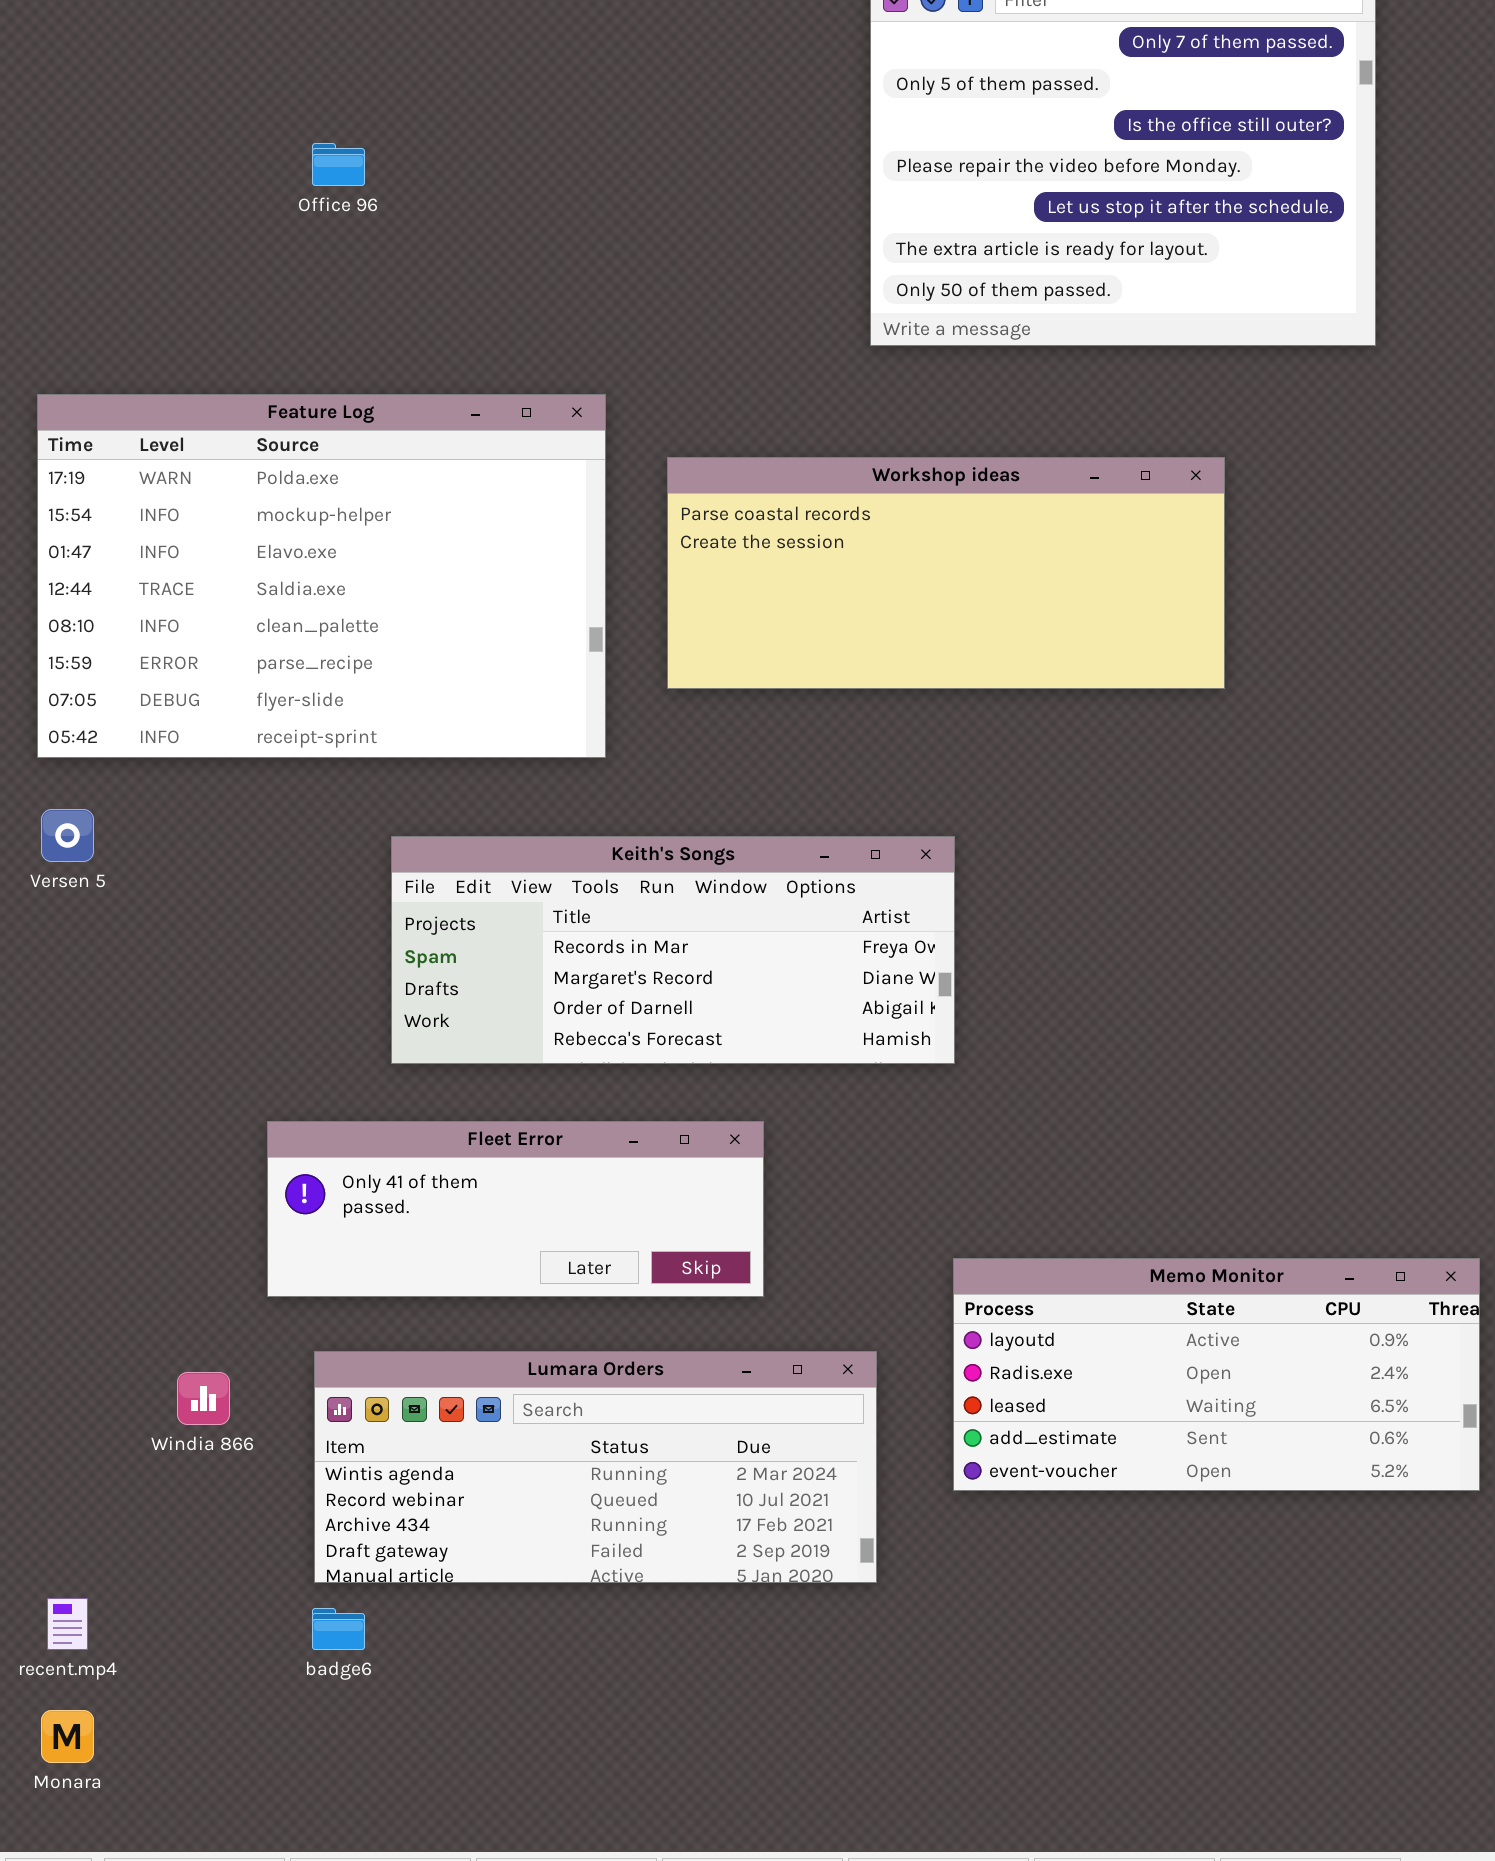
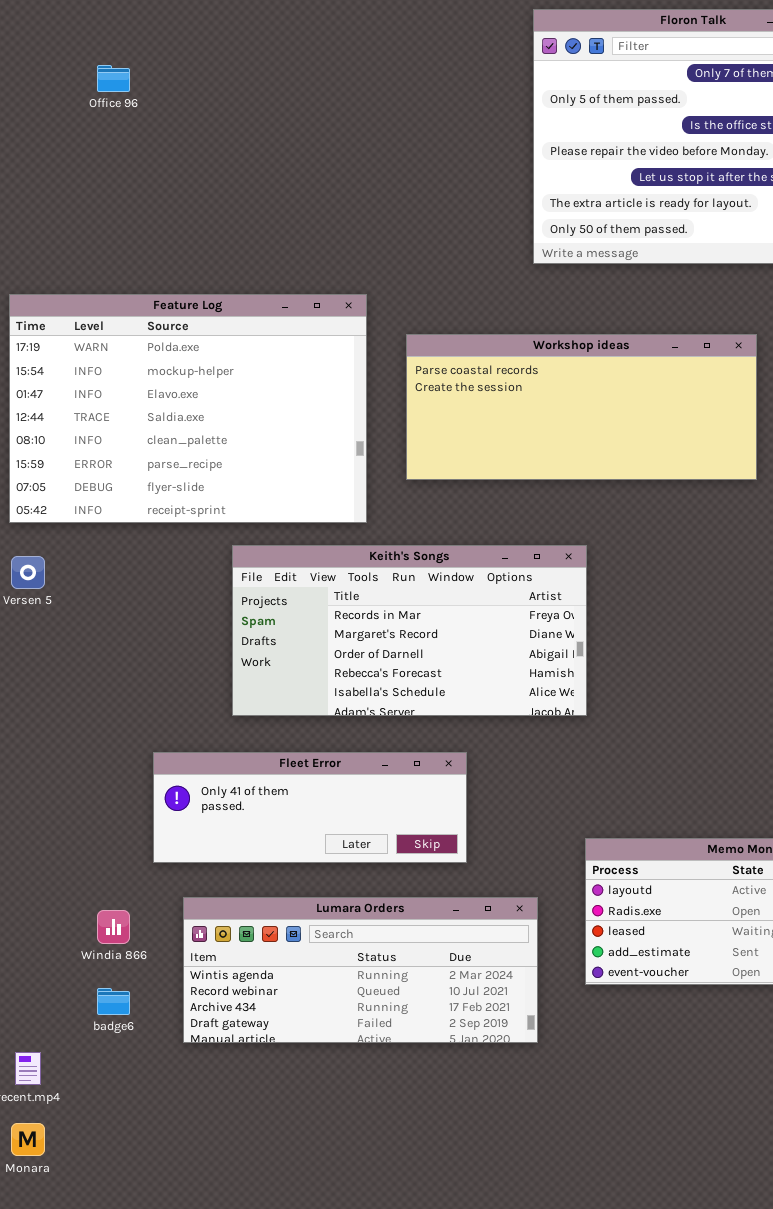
Office 96: [312,143,365,186] -> [97,65,130,92], moved
Keith's Songs: [391,836,955,1064] -> [232,545,587,716], resized
badge6: [312,1608,365,1650] -> [97,988,130,1015], moved

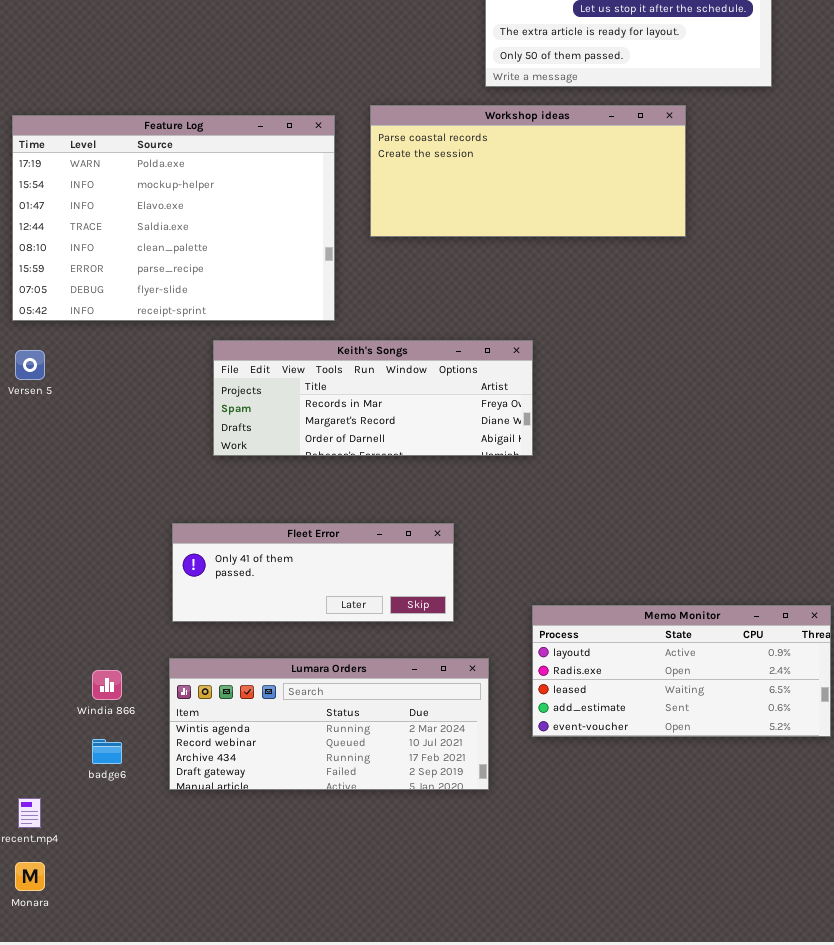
Workshop ideas: [406,334,757,480] -> [370,105,686,237], moved
Keith's Songs: [232,545,587,716] -> [213,340,533,456], resized
Fleet Error: [153,752,467,863] -> [172,523,454,622], moved

